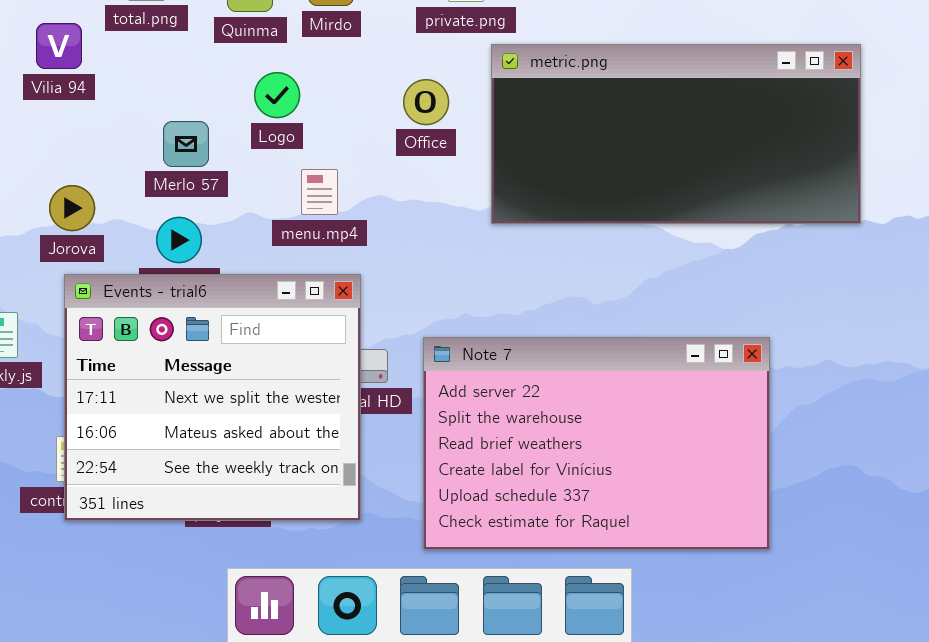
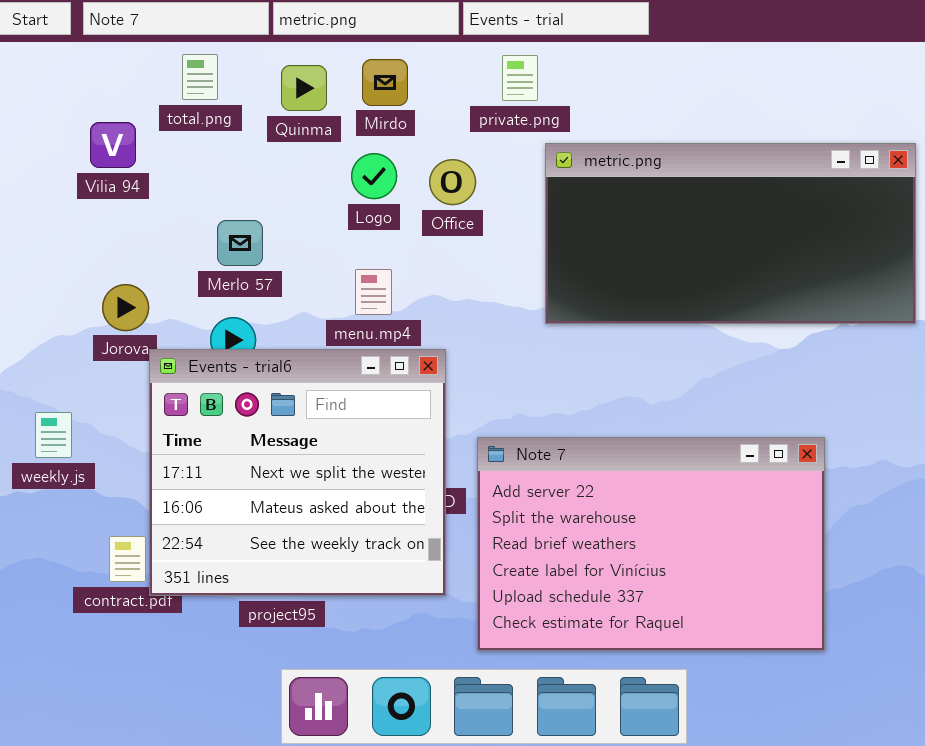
Logo: [254,72,300,118] -> [351,153,397,199], moved
Office: [403,79,449,125] -> [429,159,476,205], moved
Events - trial6: [64,274,361,521] -> [149,349,446,596], moved

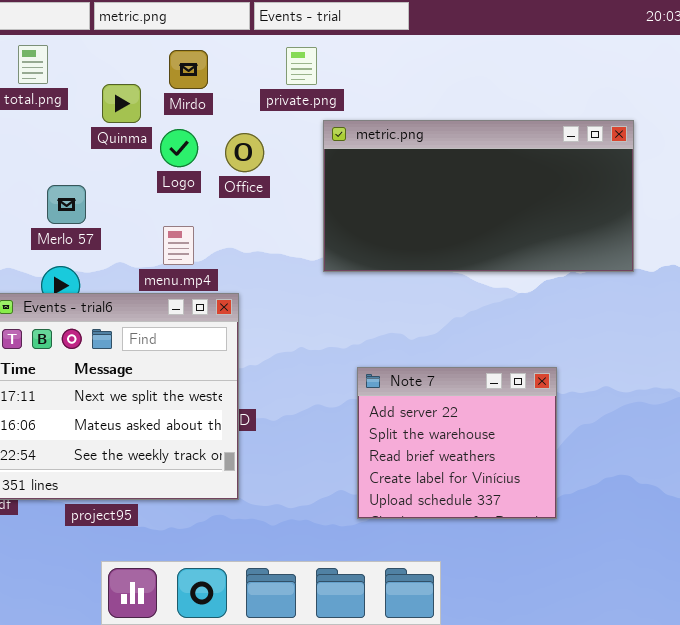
Quinma: [281,65,327,111] -> [102,84,141,123], moved
Note 7: [477,437,825,651] -> [357,367,557,519], resized

